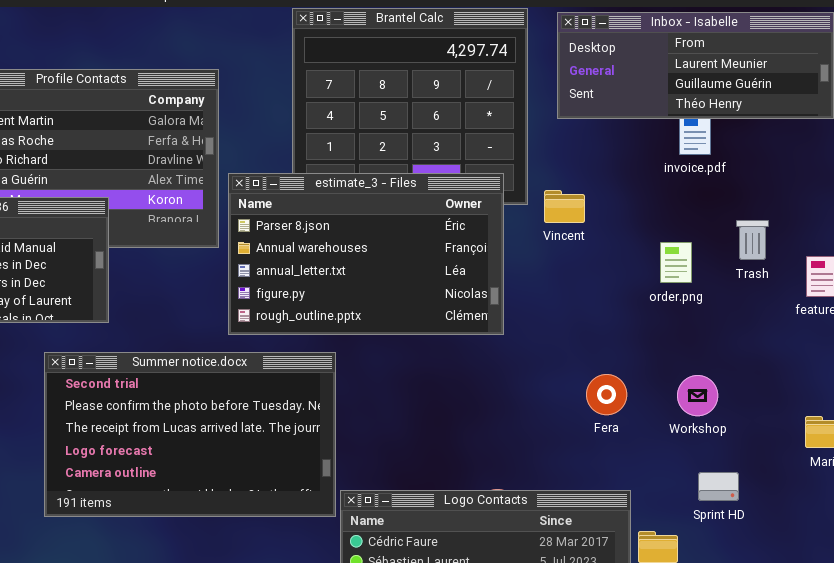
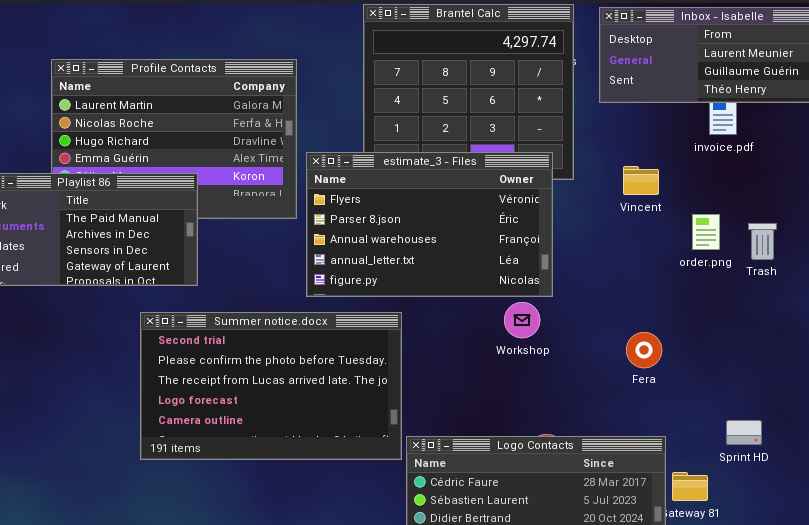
estimate_3 - Files: [228,173,504,335] -> [306,152,553,297], scrolled up 1 row
Vincent: [544,190,585,223] -> [623,166,659,195], moved
Trash: [736,220,769,260] -> [748,223,777,260], moved
Workshop: [677,375,718,416] -> [504,302,540,338], moved

